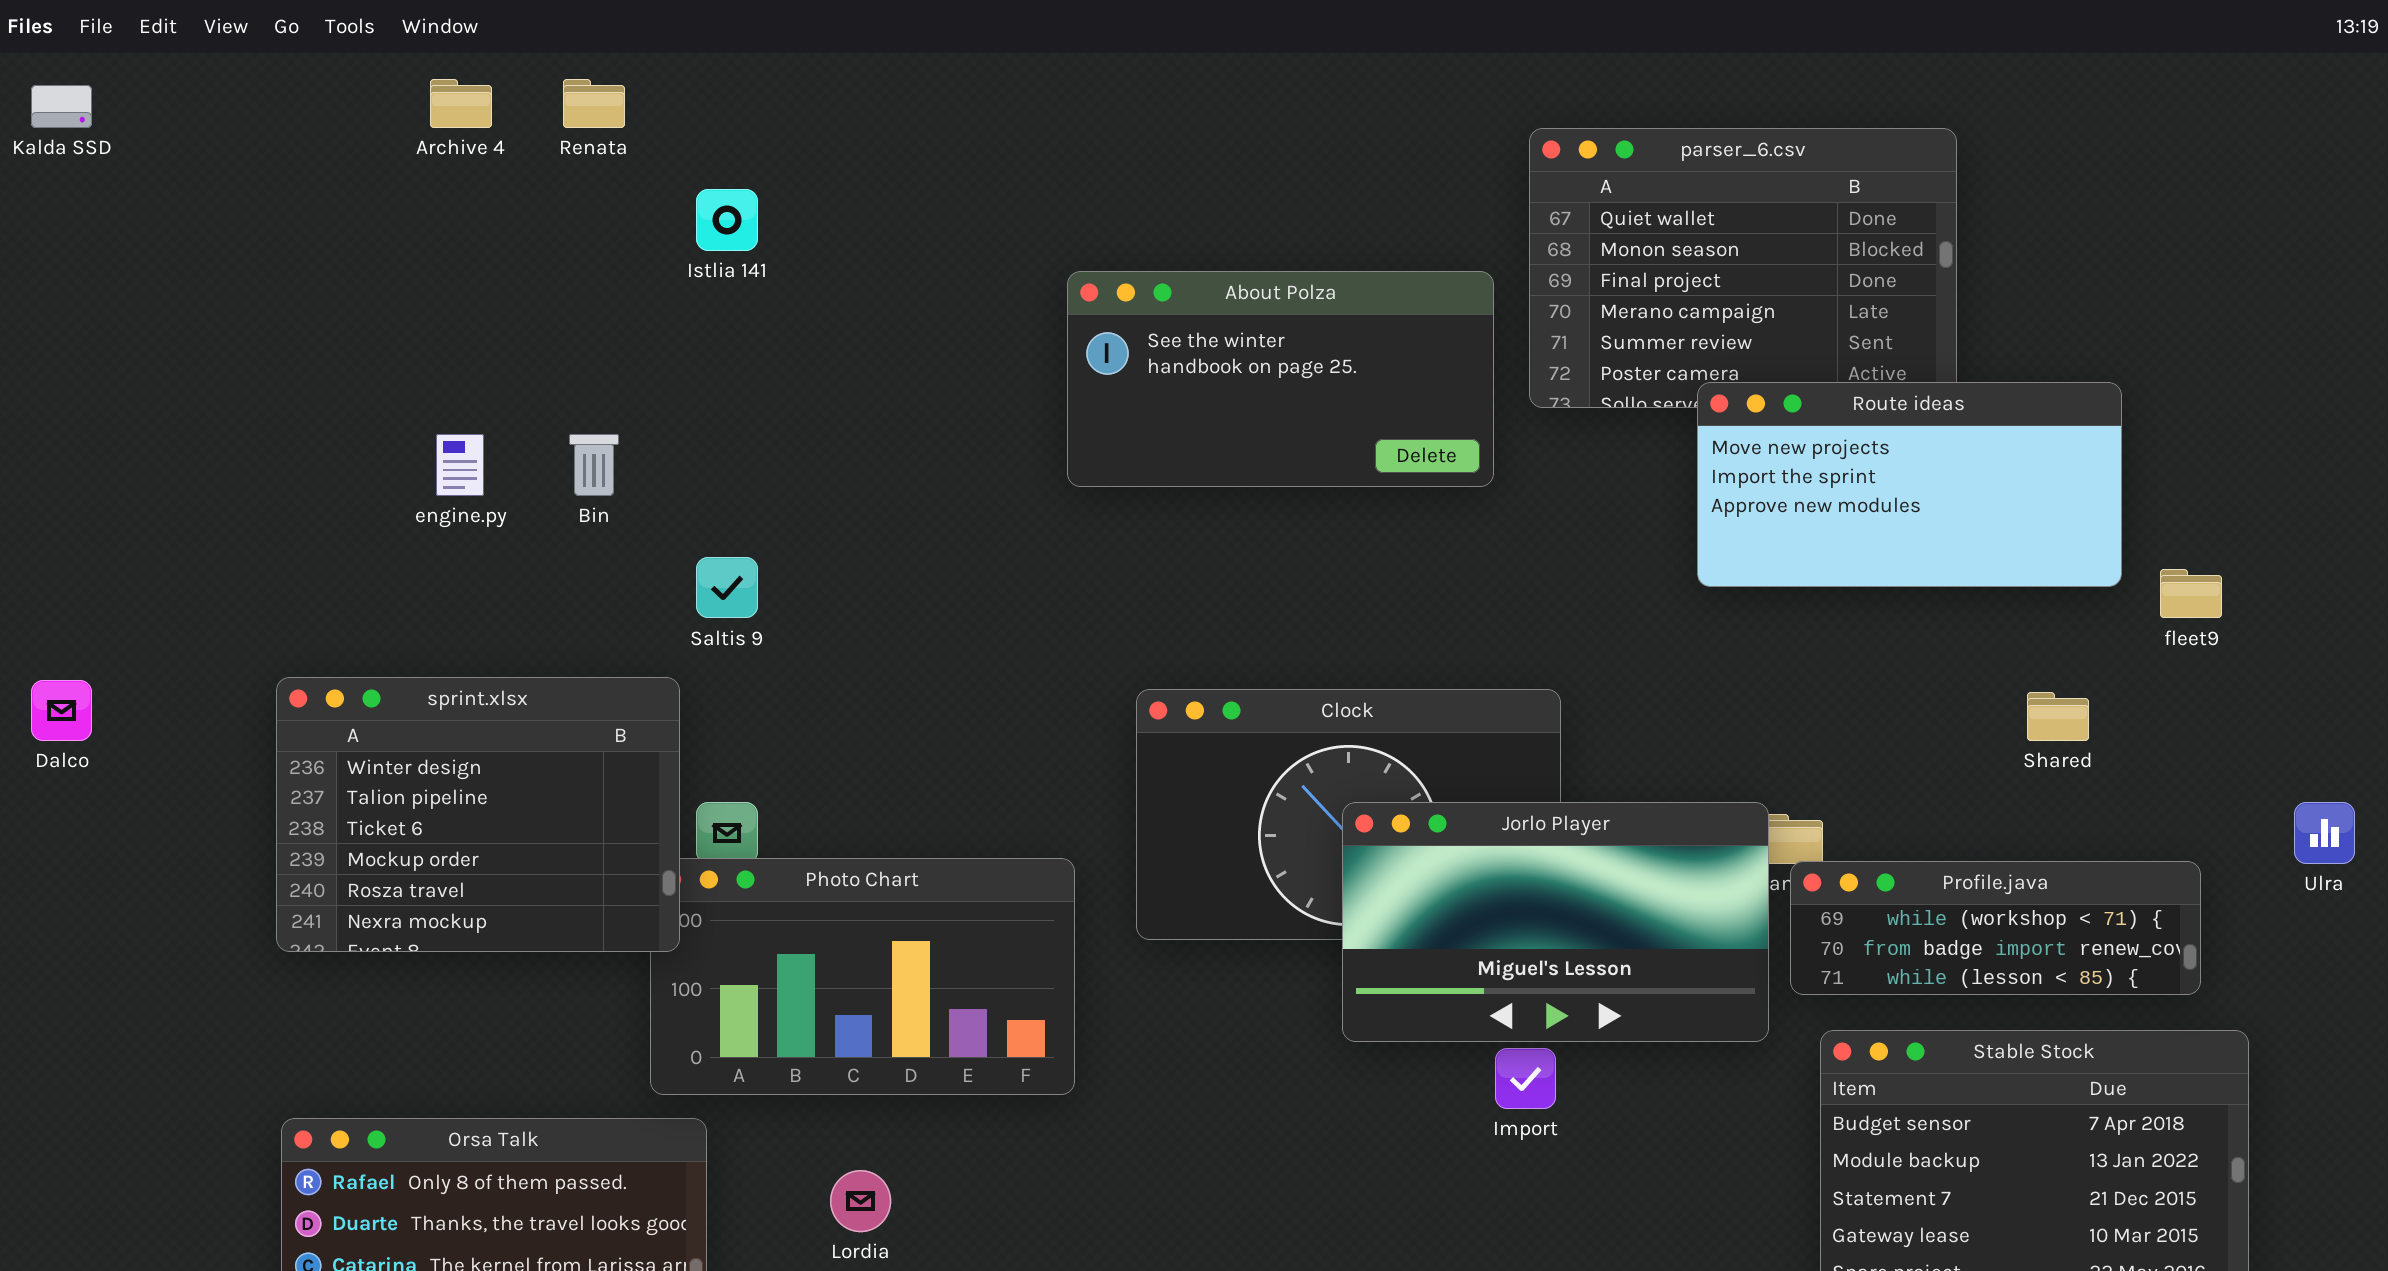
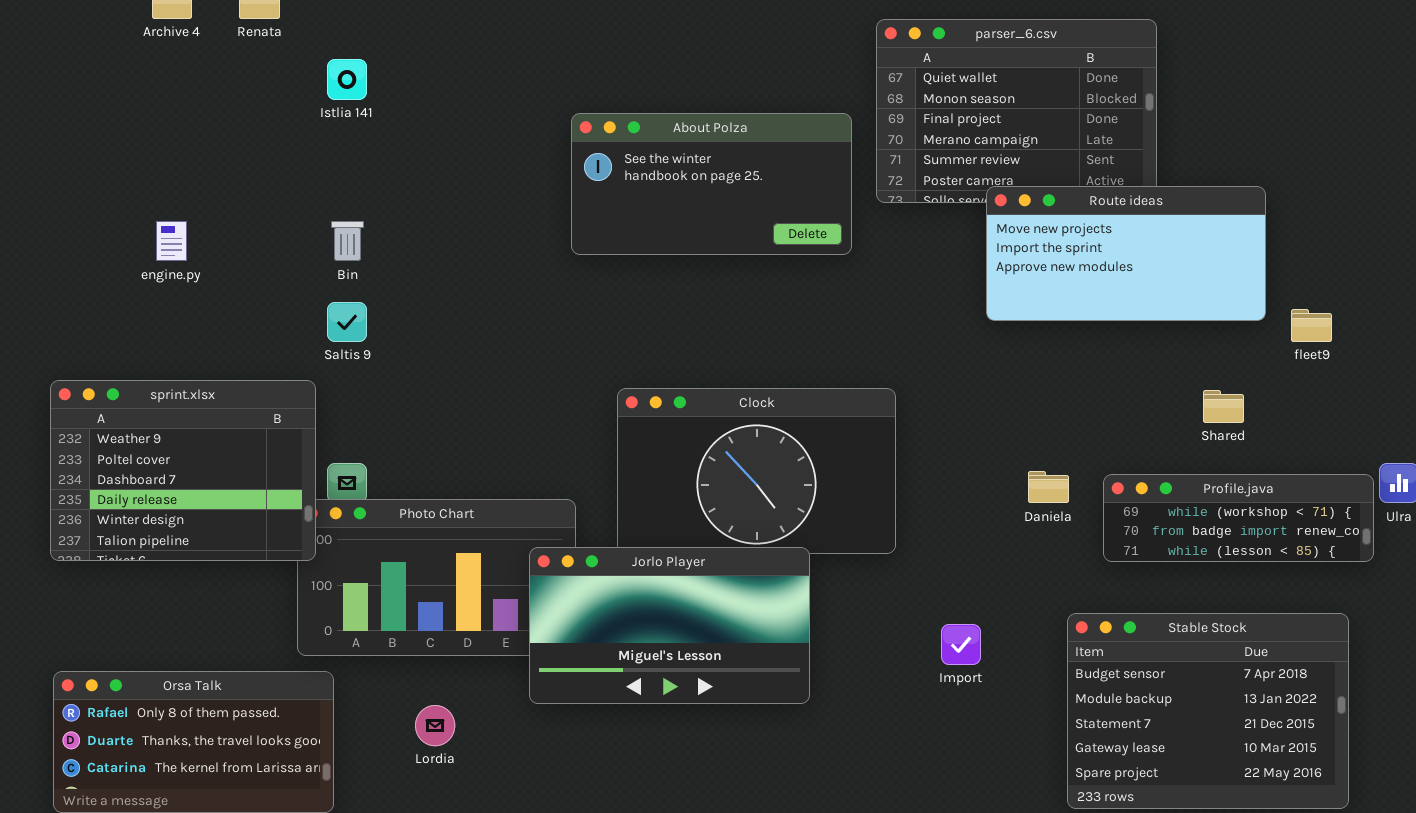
Bin: [569,434,619,496] -> [331,221,364,261], moved
sprint.xlsx: [276,677,680,952] -> [50,380,316,561], scrolled up 4 rows
Jorlo Player: [1342,802,1769,1042] -> [529,547,810,704], moved
Profile.java: [1790,861,2201,995] -> [1103,474,1374,562], moved
Import: [1495,1048,1556,1109] -> [941,624,981,665], moved

